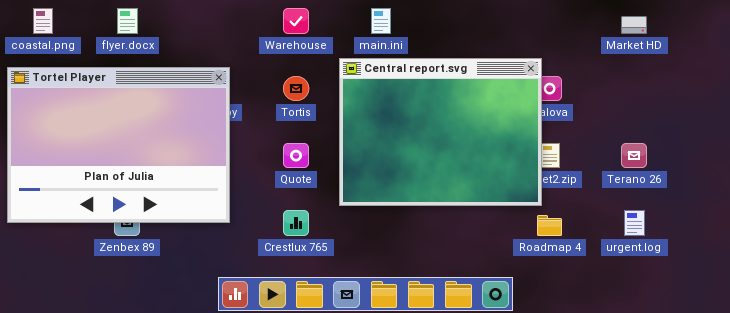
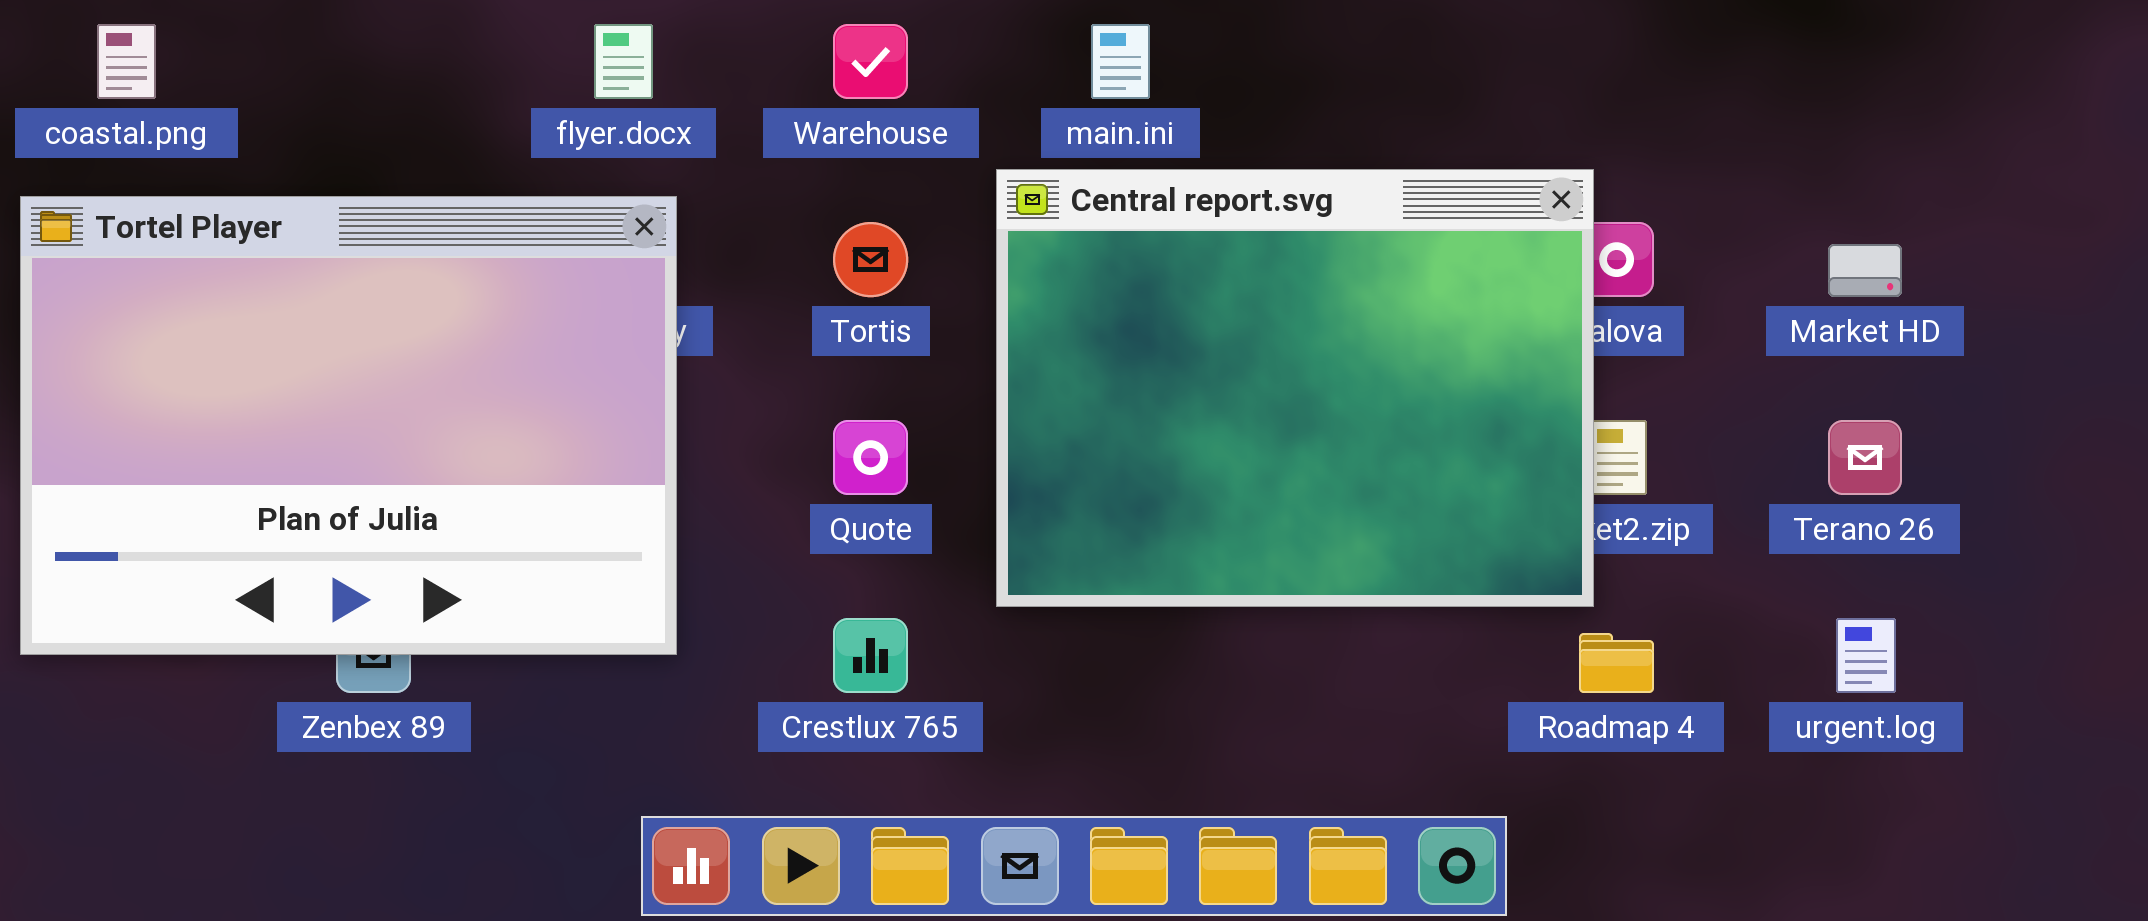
flyer.docx: [117,8,138,34] -> [594,24,653,99], moved
Market HD: [621,16,647,34] -> [1828,244,1902,297], moved

